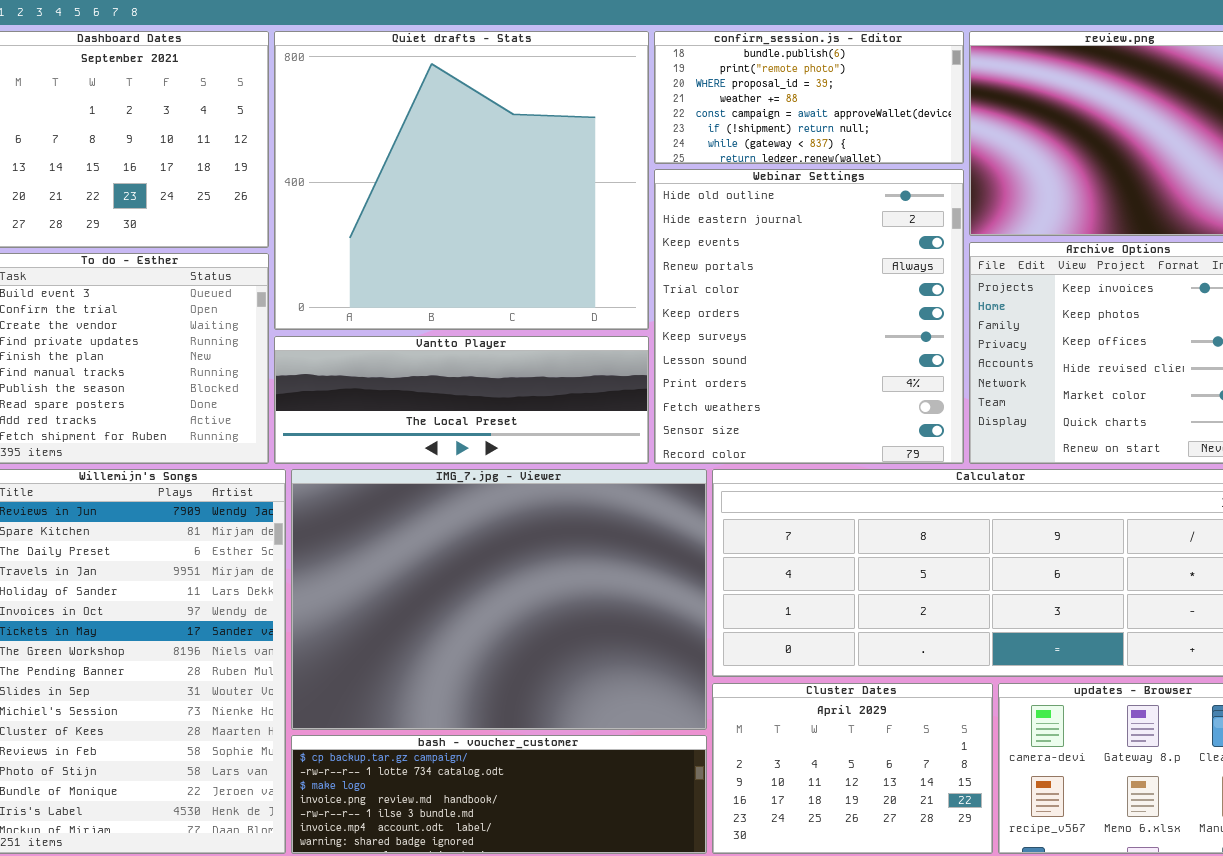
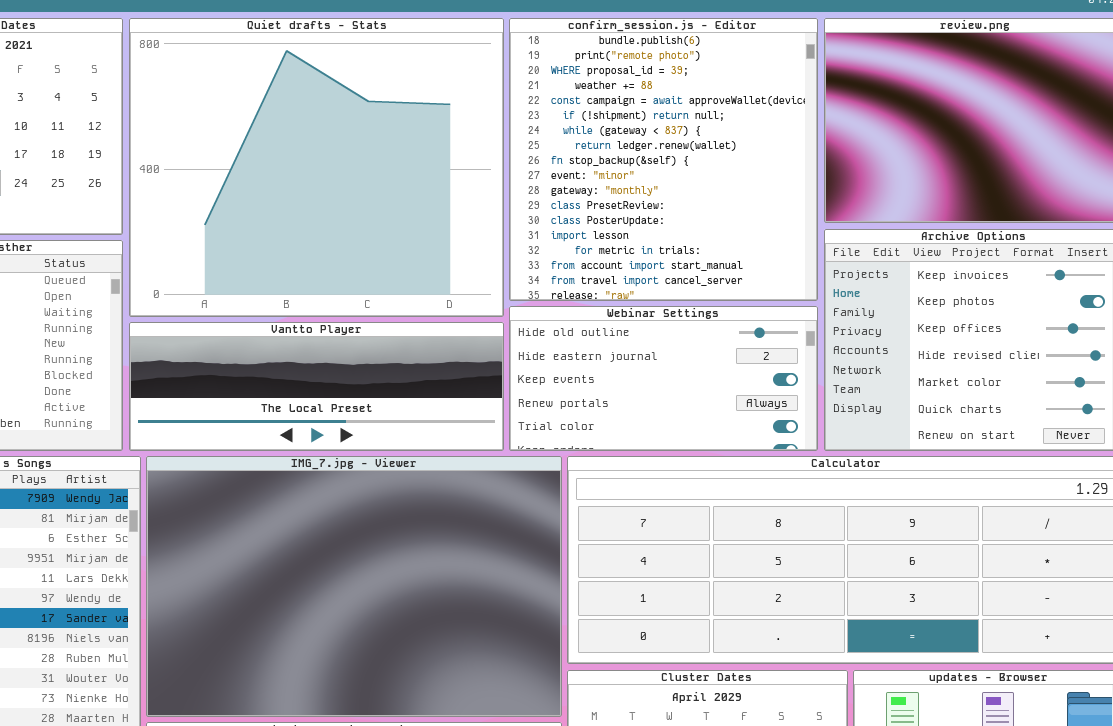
confirm_session.js - Editor: [654,31,964,164] -> [509,18,818,301], resized
Webinar Settings: [654,169,964,464] -> [509,306,818,451], resized

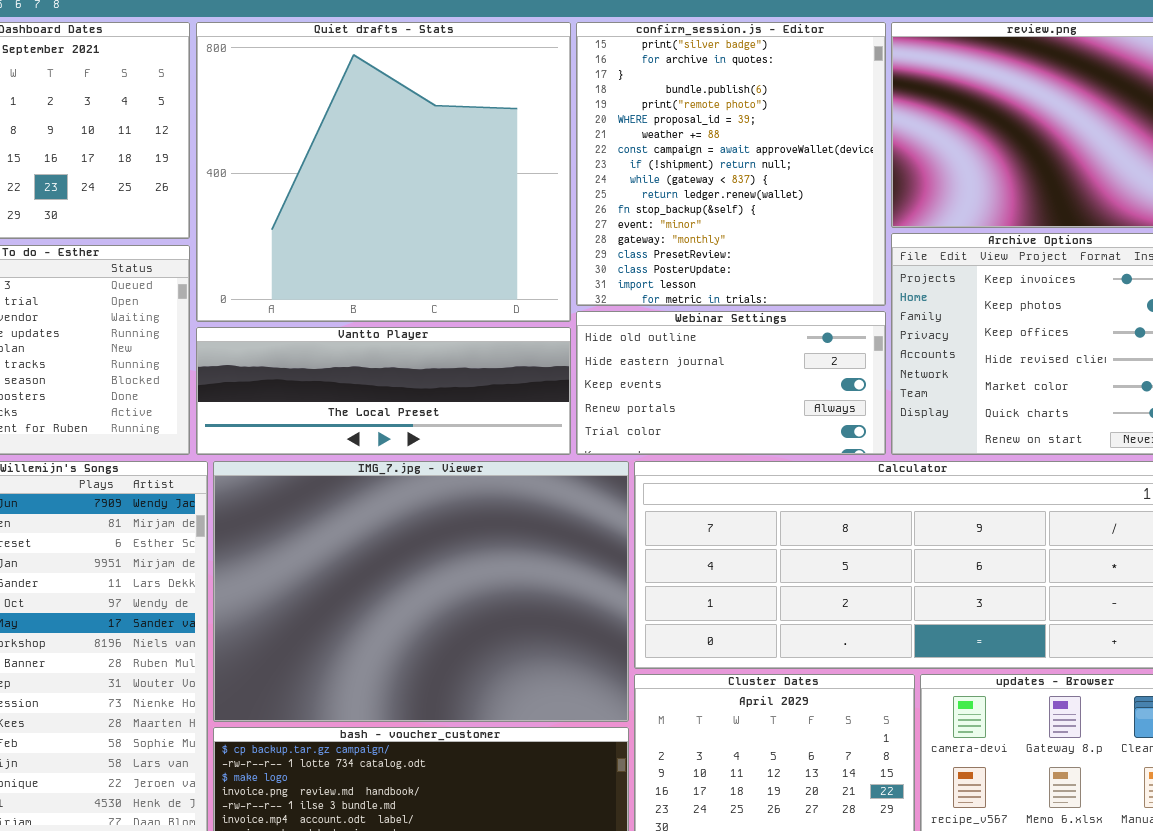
confirm_session.js - Editor: [509,18,818,301] -> [576,22,886,306], scrolled up 3 rows

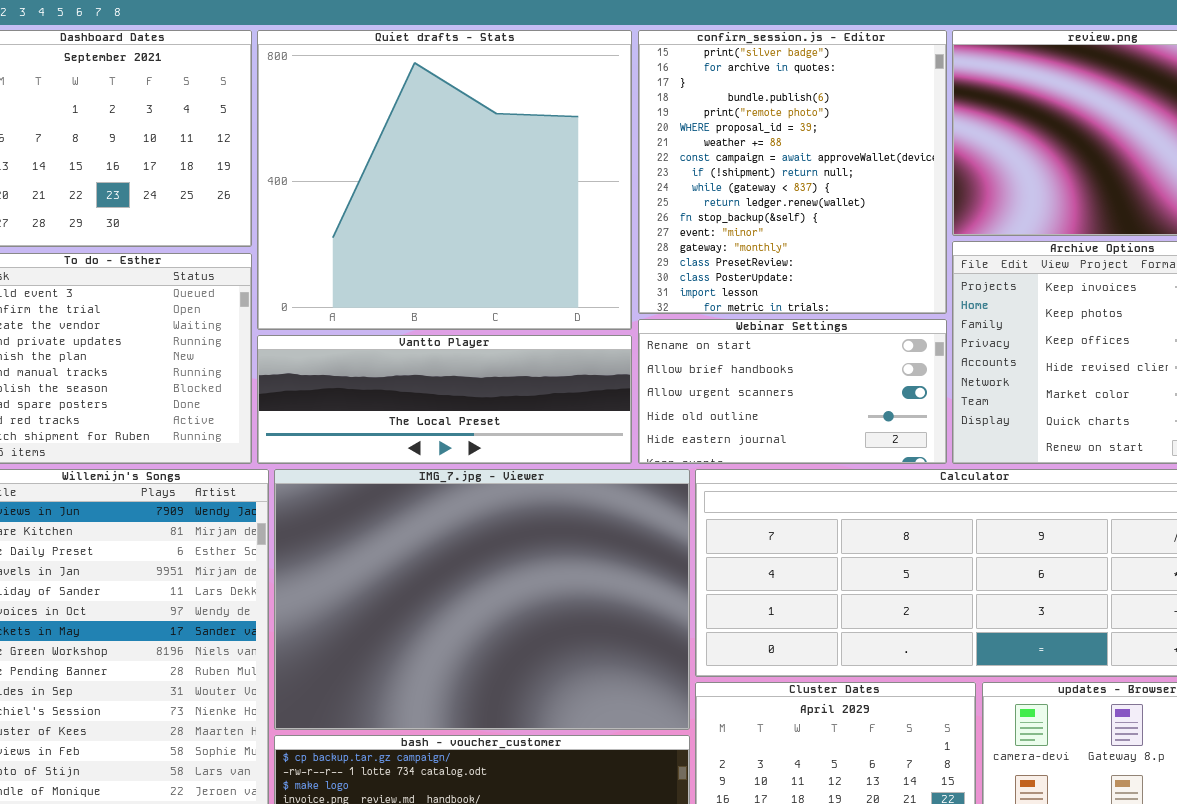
Webinar Settings: [576,311,886,455] -> [638,319,947,464], scrolled up 3 rows

